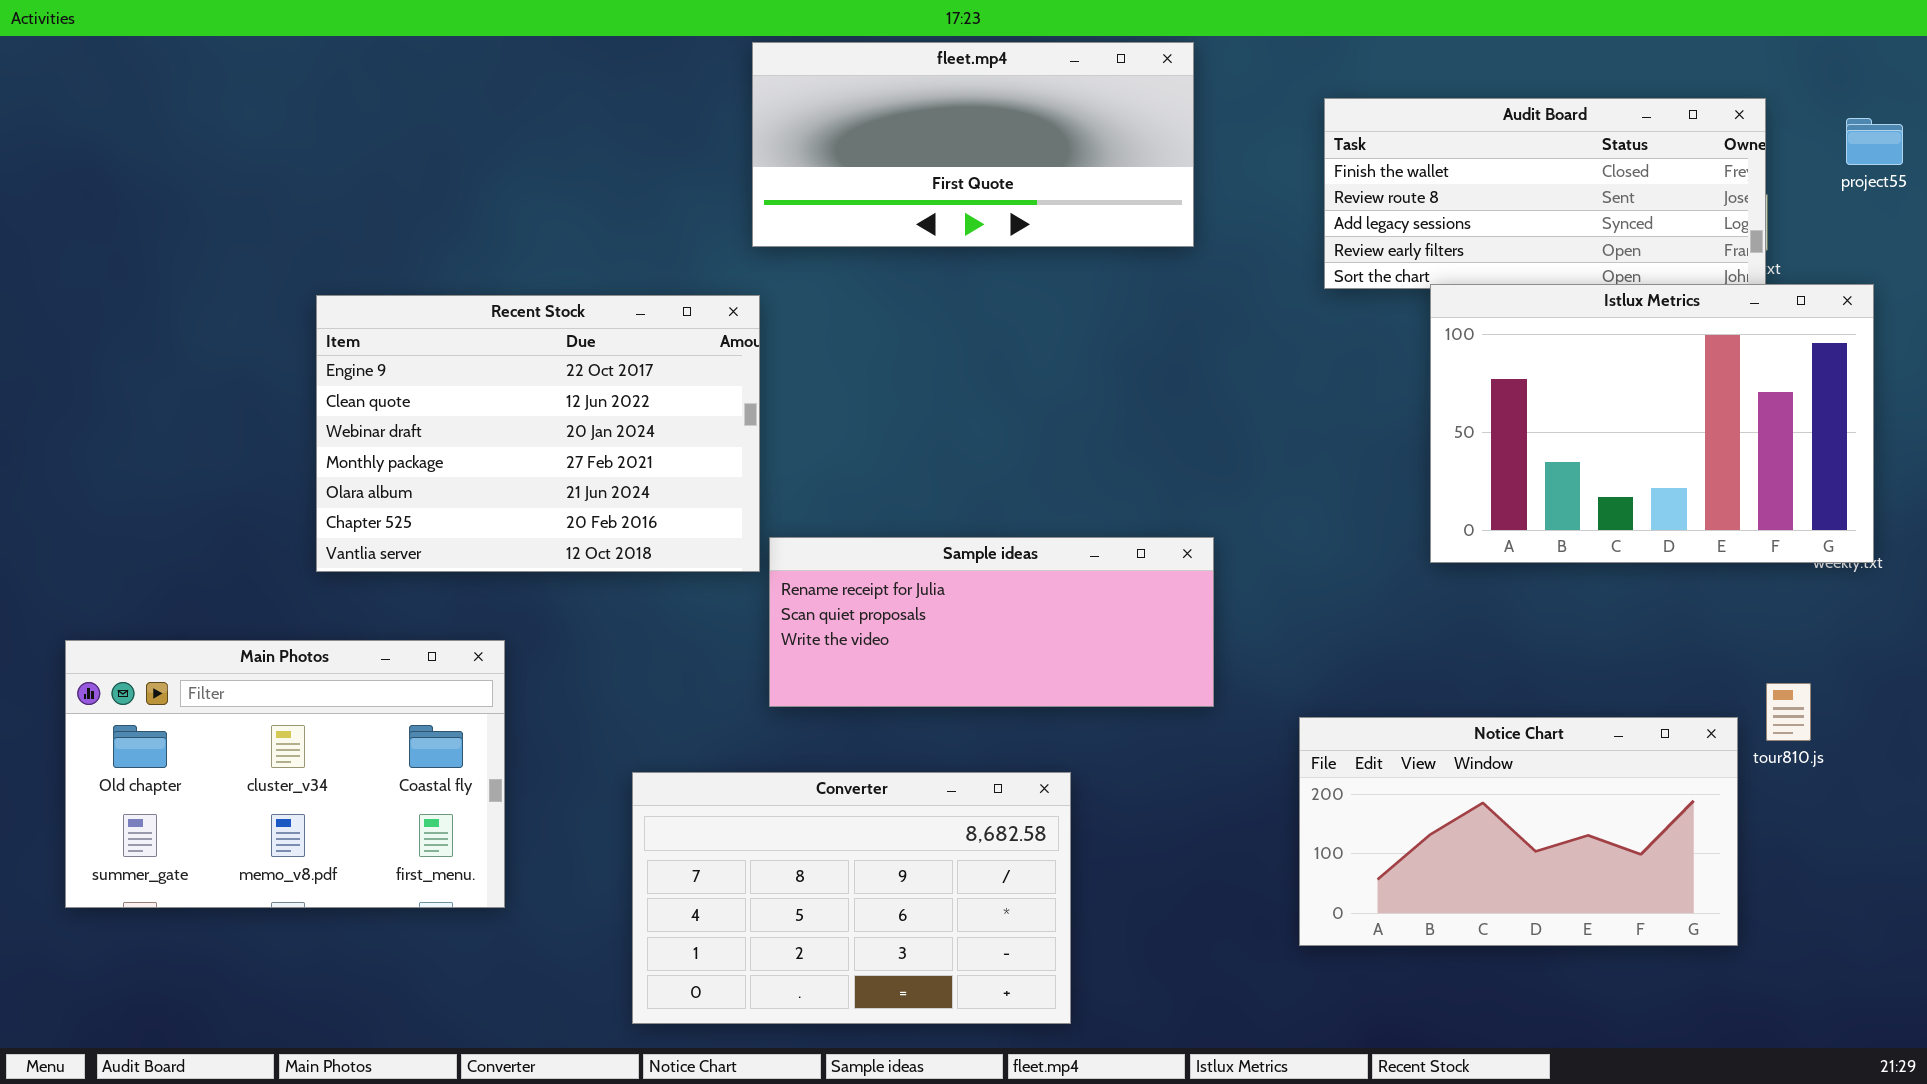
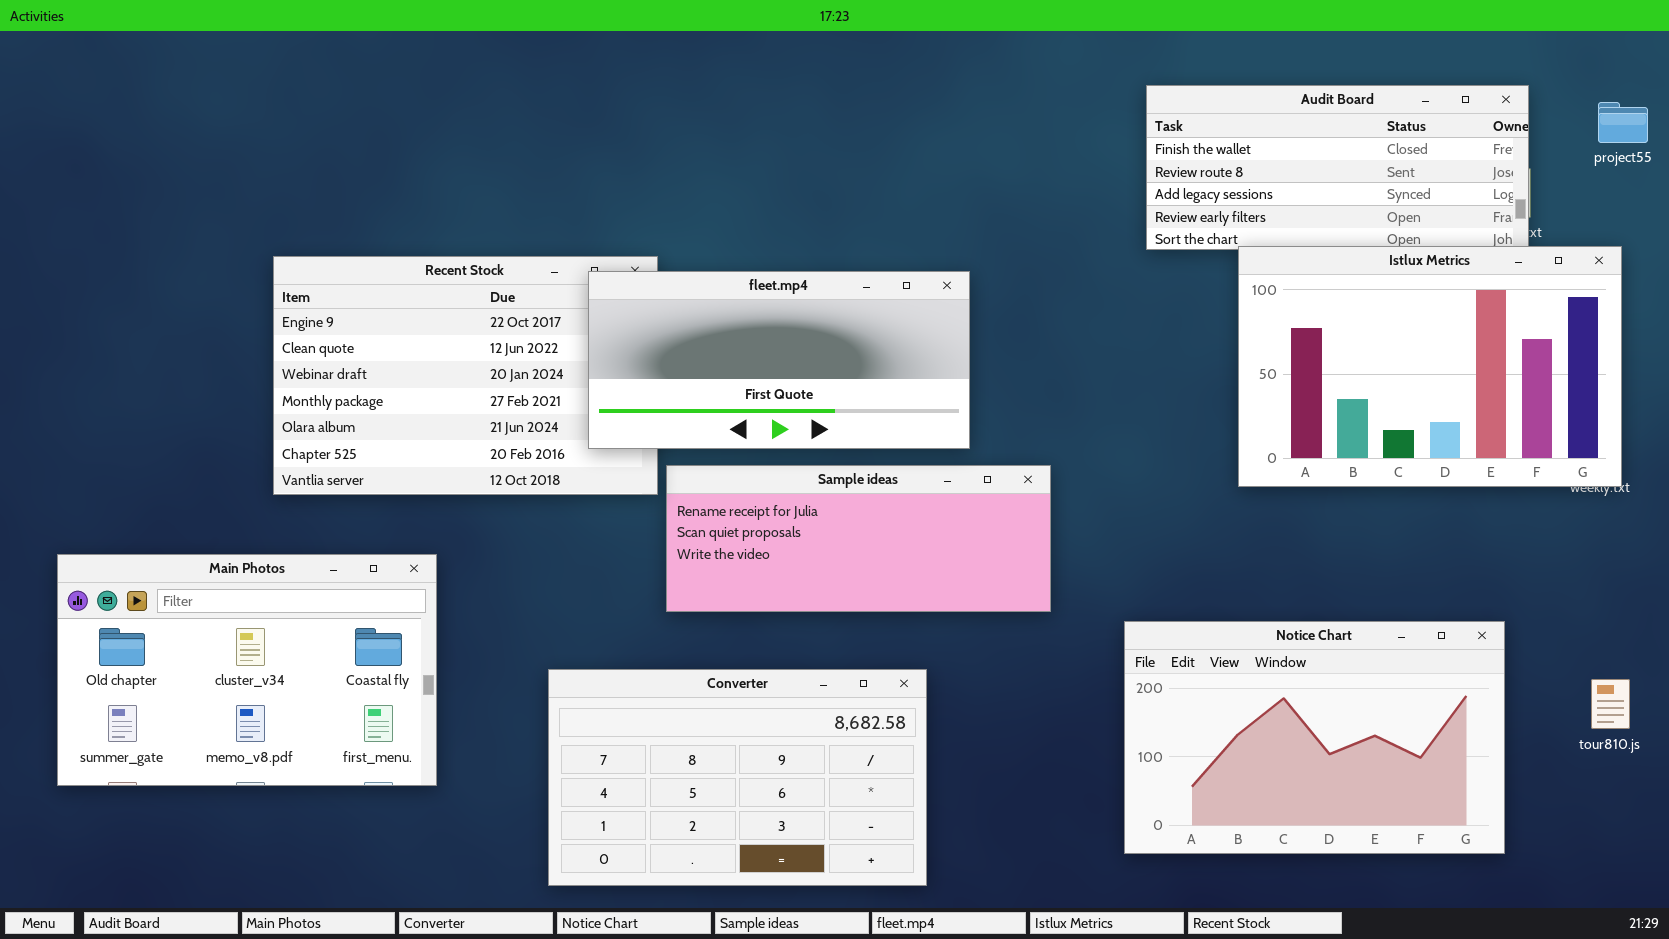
fleet.mp4: [752,42,1194,247] -> [588,271,970,449], moved
tour810.js: [1766,683,1811,741] -> [1591,679,1630,729], moved
Notice Chart: [1299,717,1738,946] -> [1124,621,1505,854], resized

